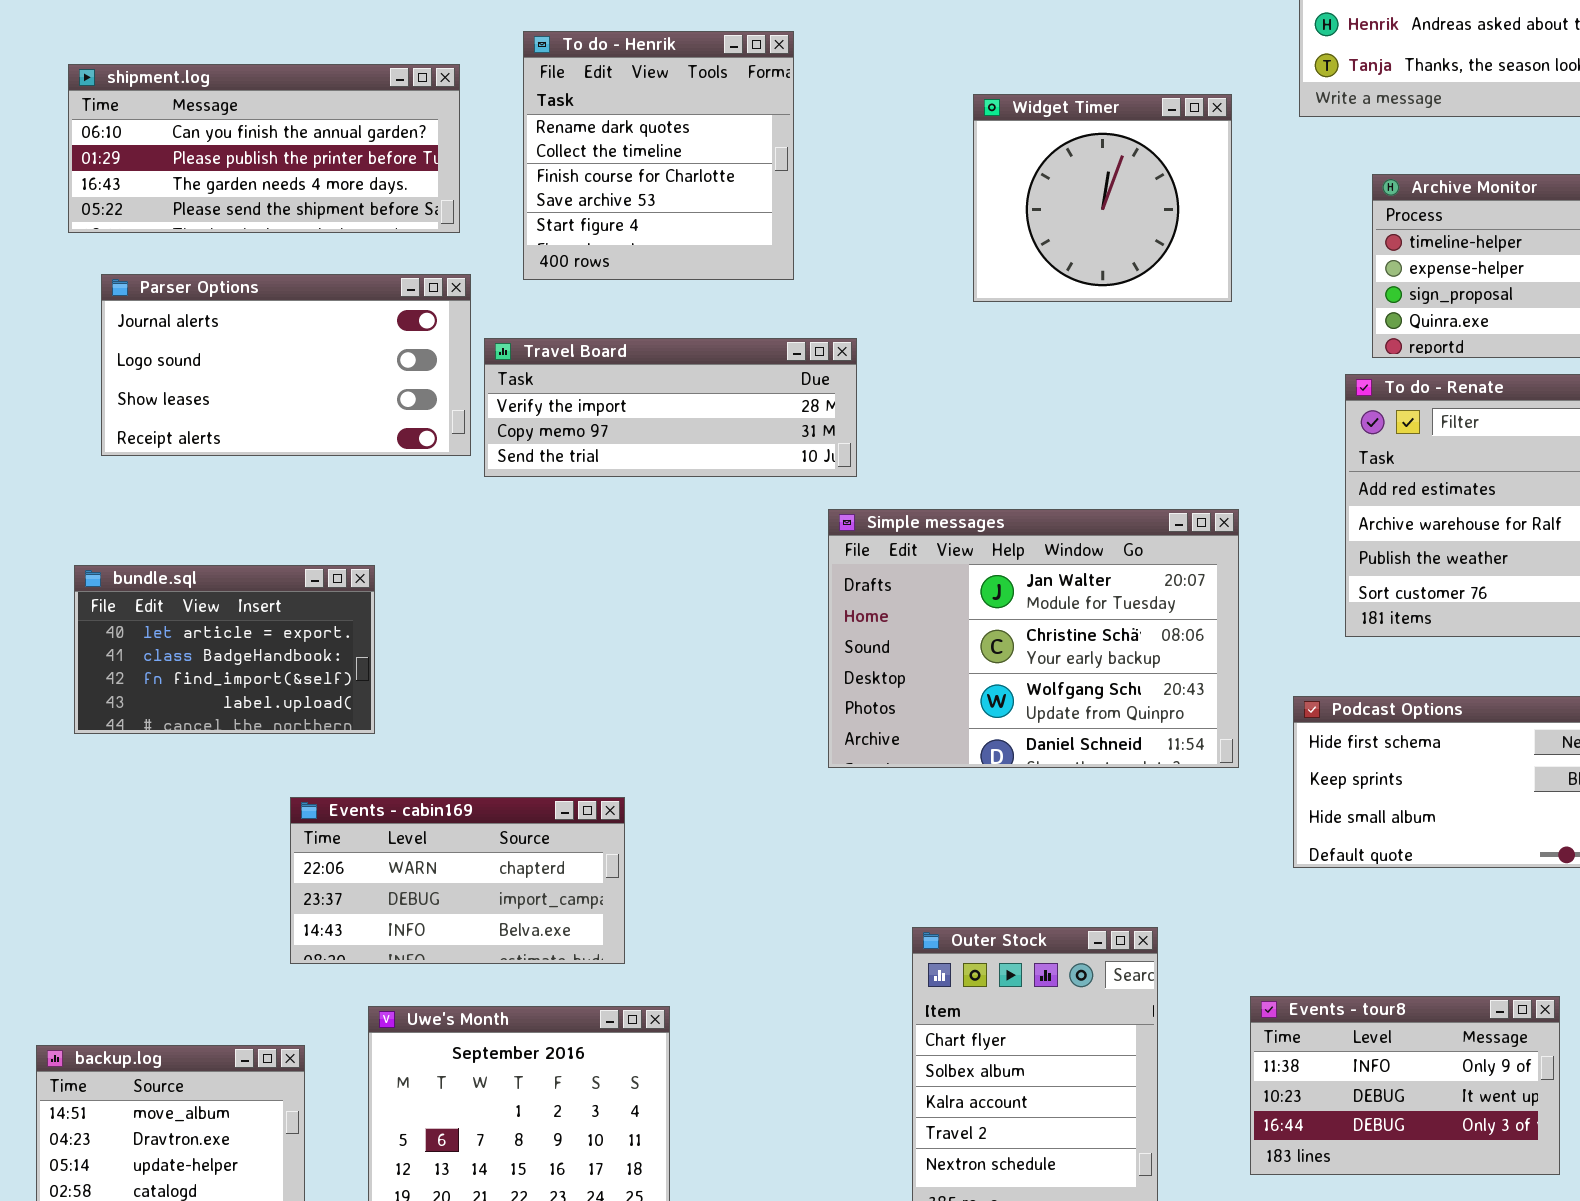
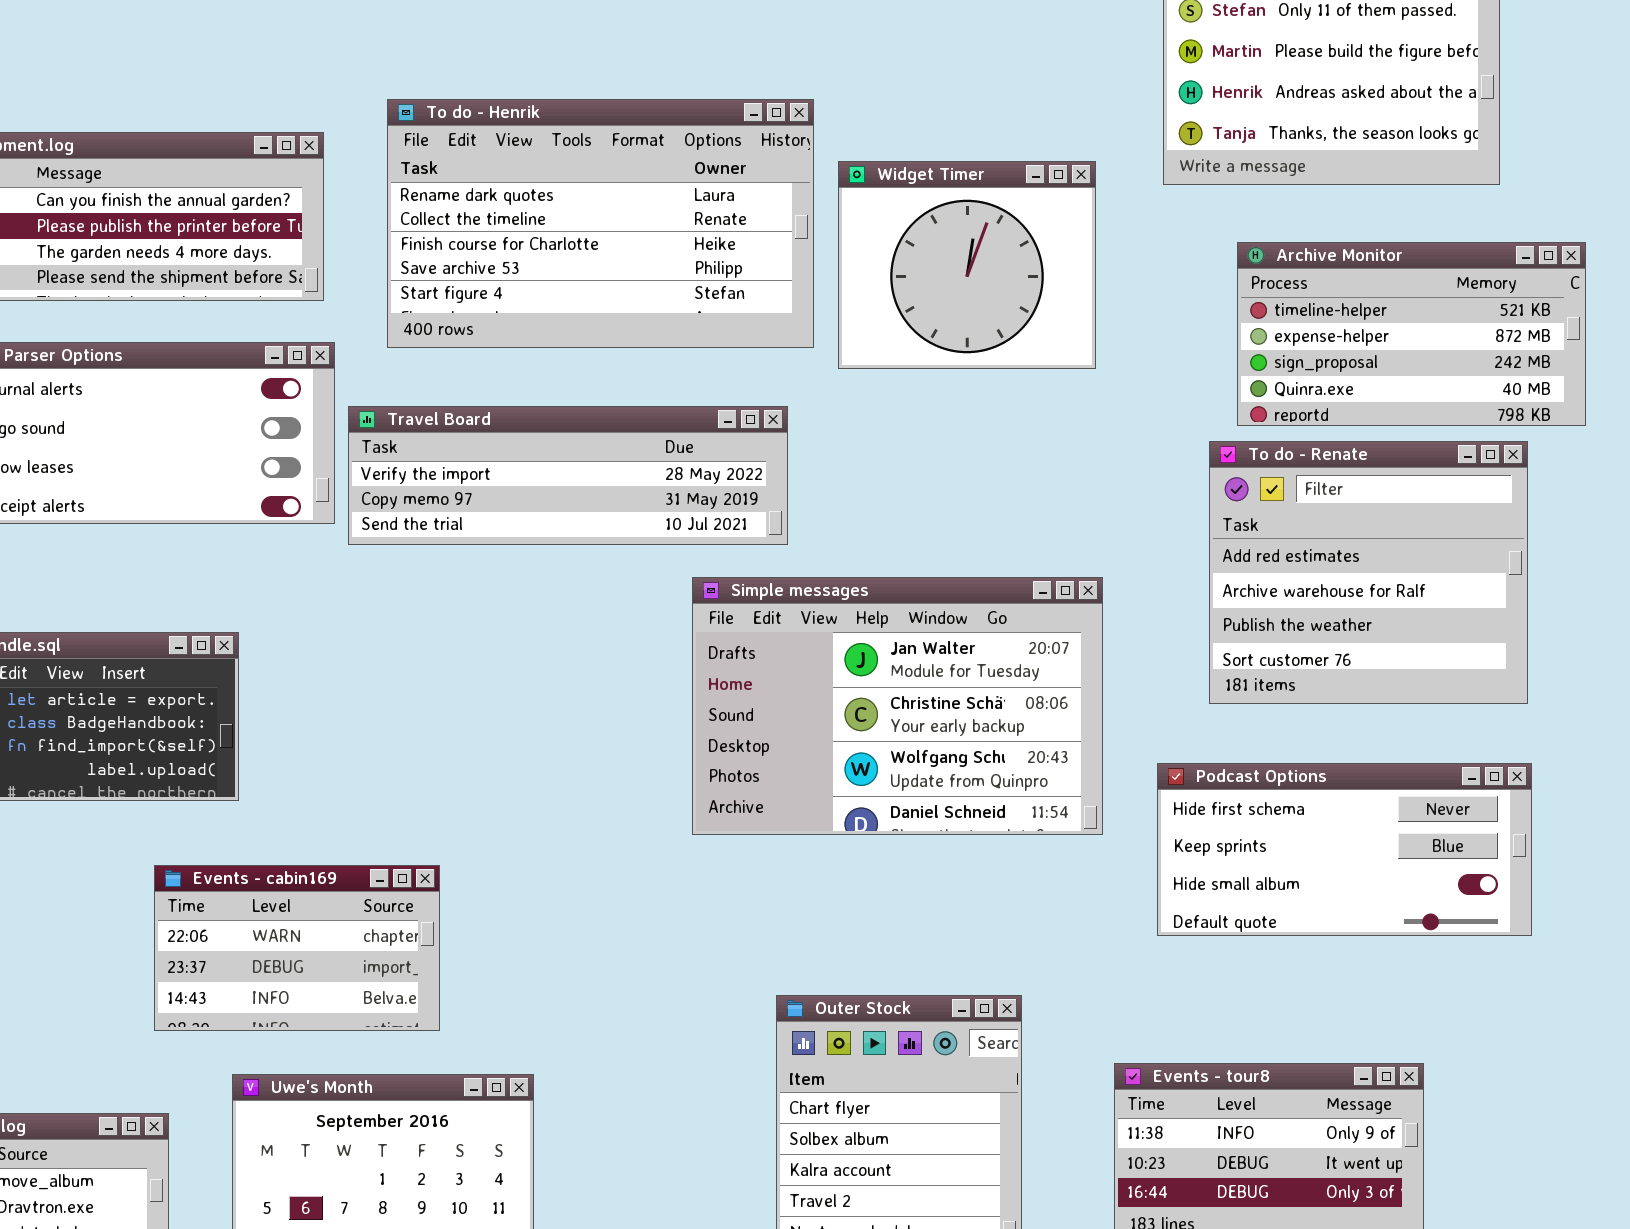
To do - Henrik: [523,31,794,280] -> [387,99,814,348], resized
Travel Board: [484,338,857,477] -> [348,406,788,545], resized
Events - cabin169: [290,797,625,964] -> [154,865,440,1031], resized

